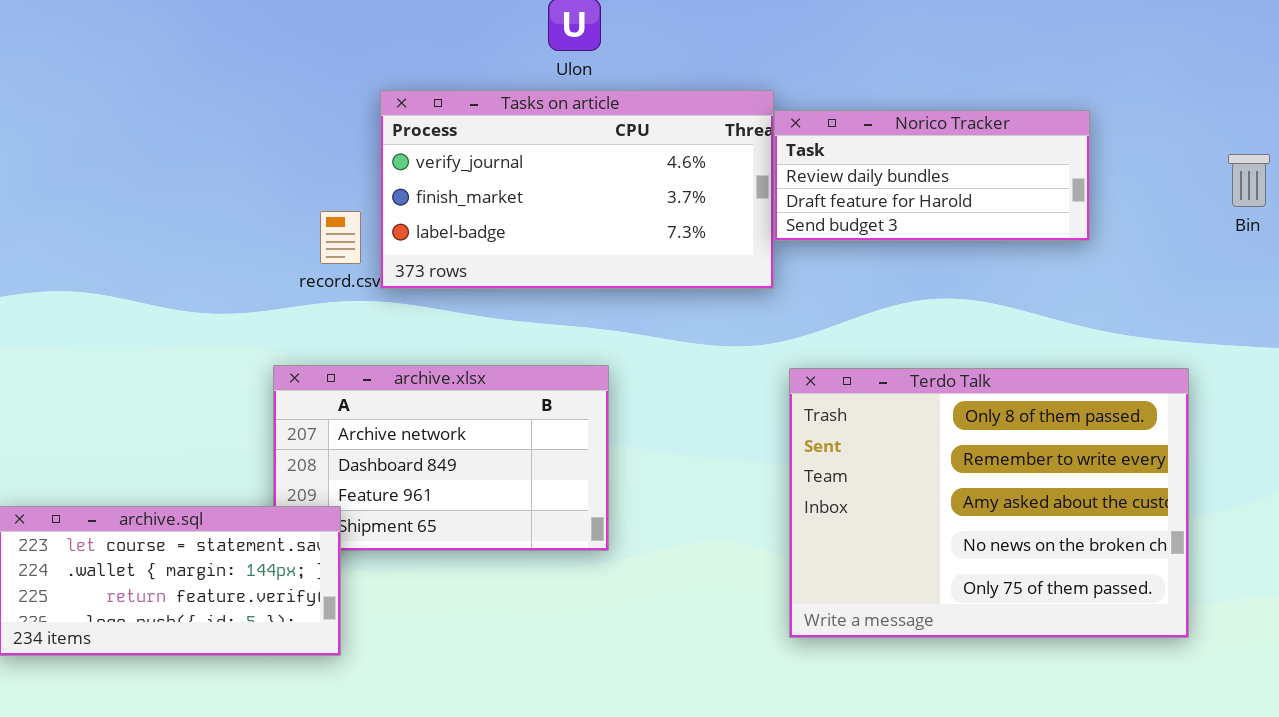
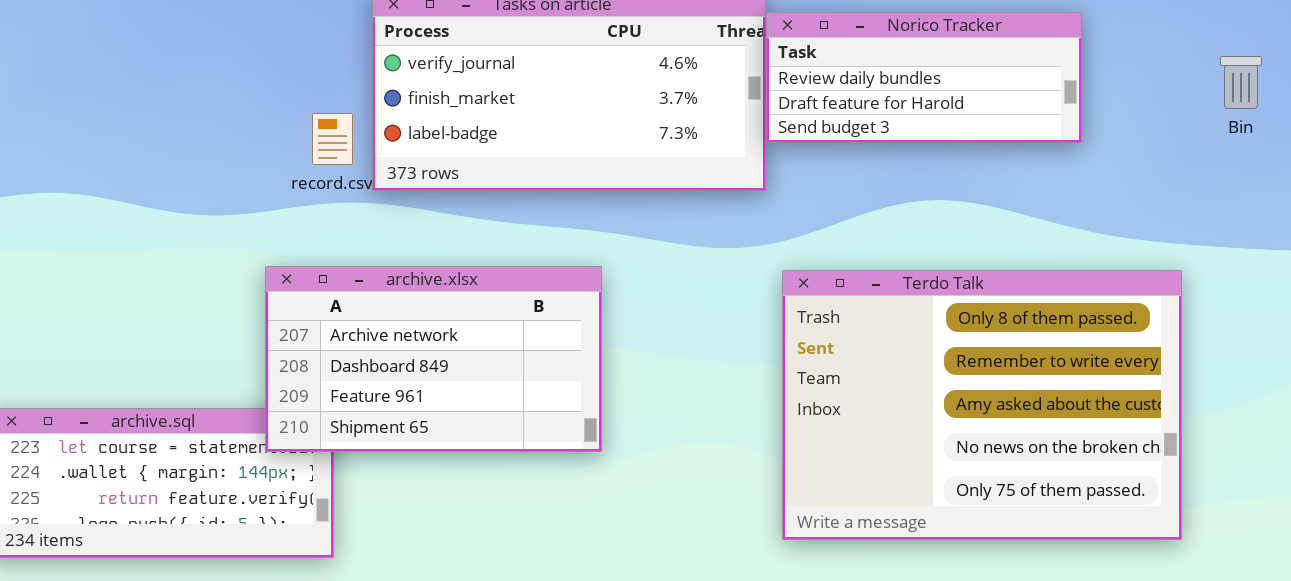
archive.xlsx: [273,365,609,551] -> [265,266,602,452], raised

